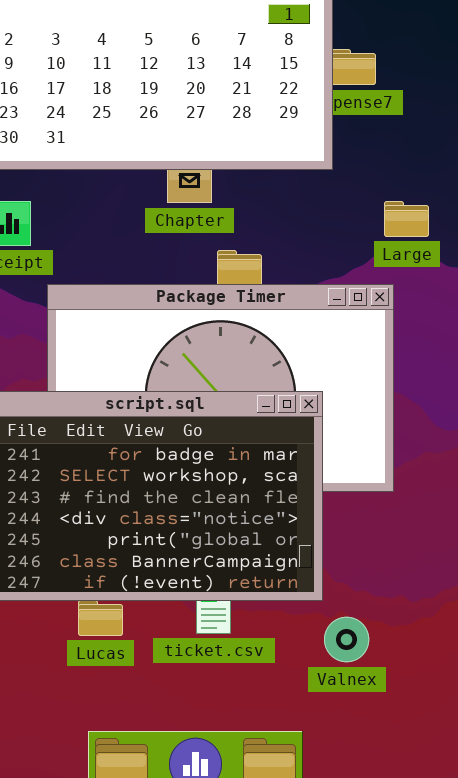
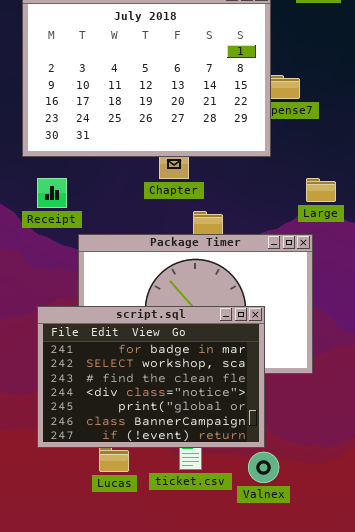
Valnex: [324,617,369,662] -> [248,452,279,483], moved

